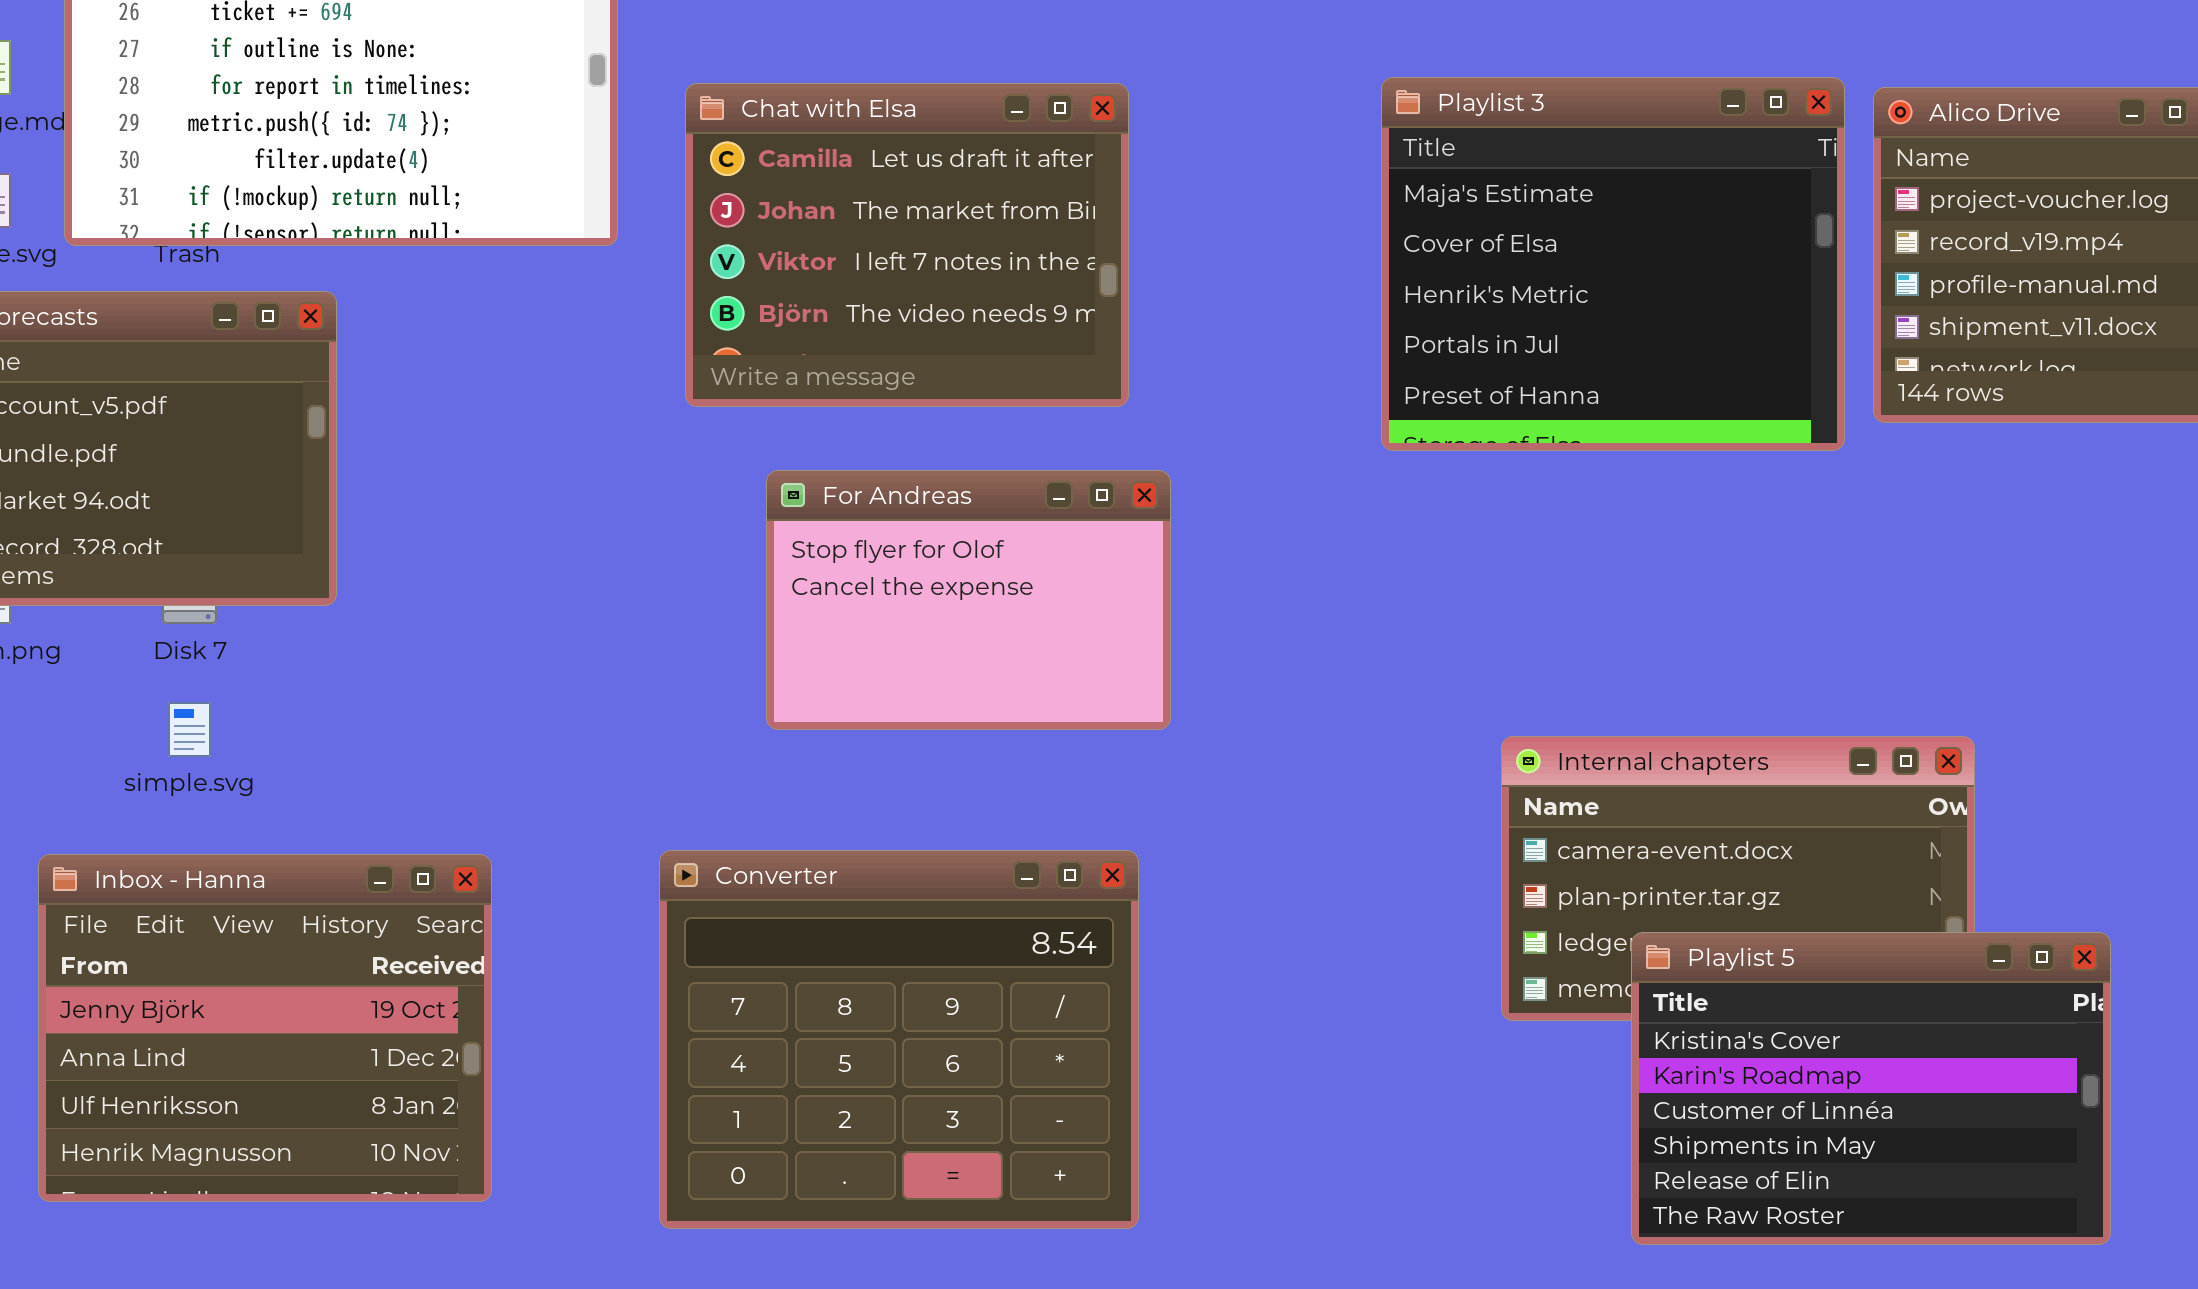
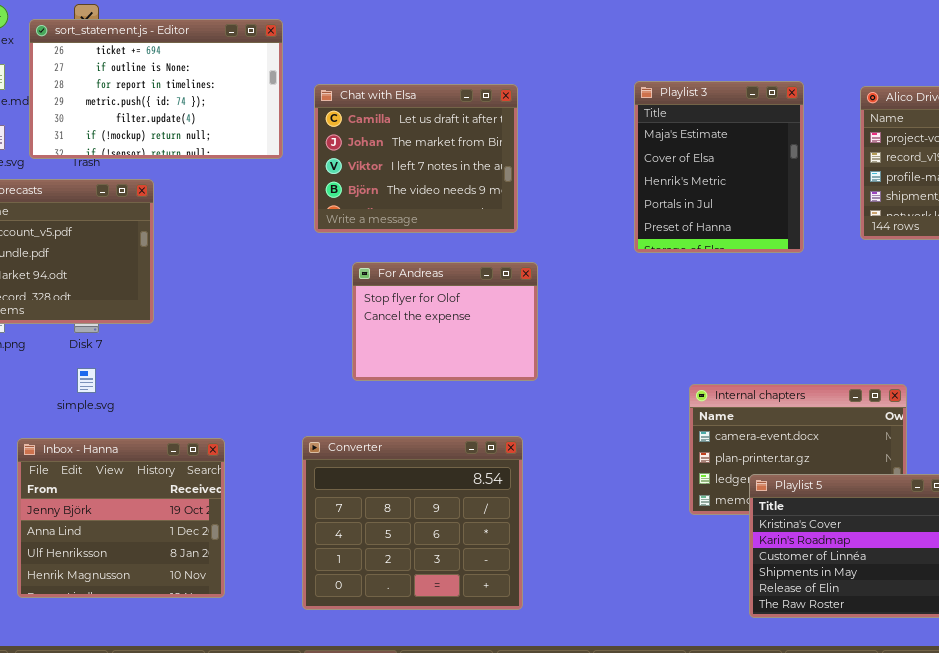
Playlist 3: [1381,77,1845,451] -> [634,81,804,253], resized

